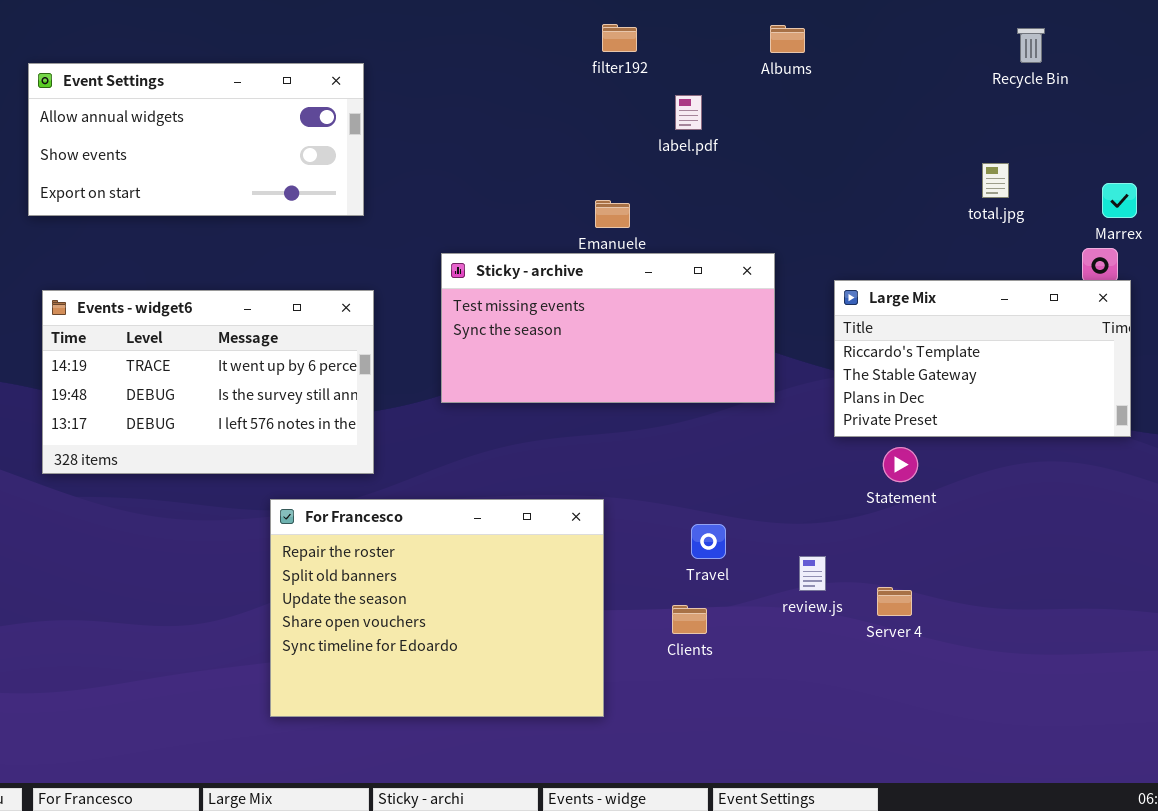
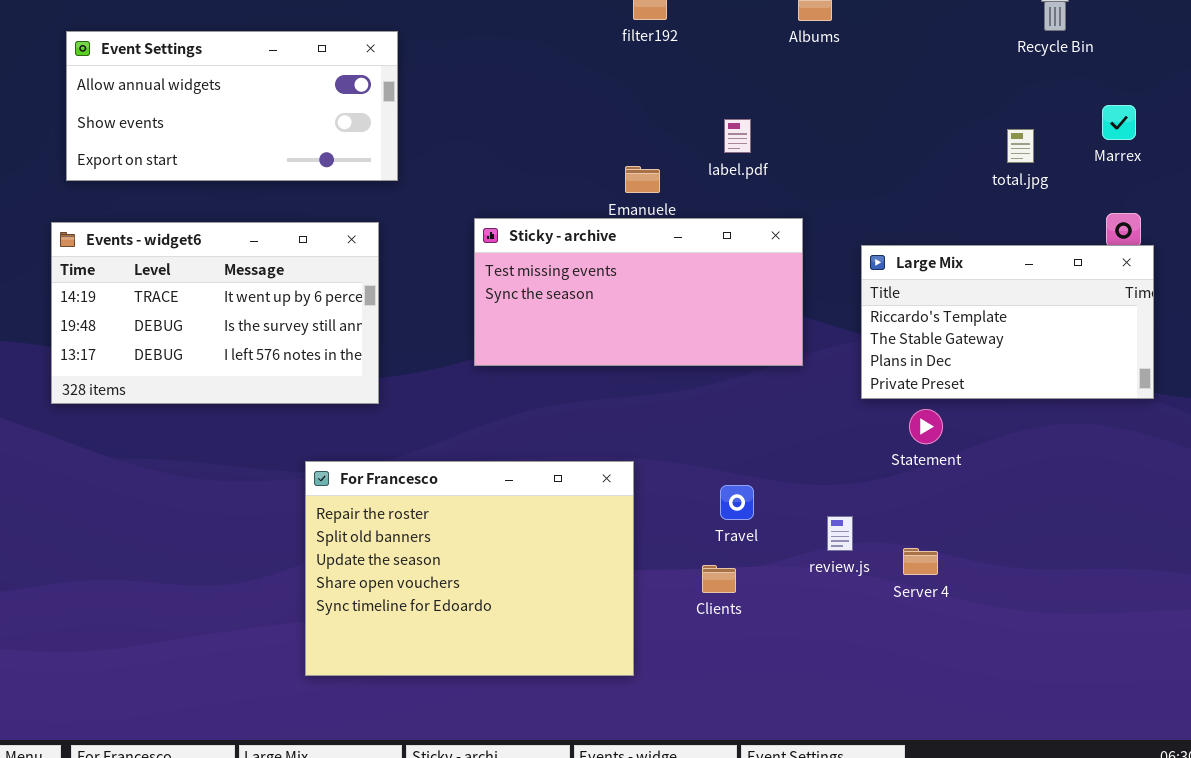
label.pdf: [675,95,702,130] -> [724,119,751,153], moved
Marrex: [1102,183,1137,218] -> [1102,105,1136,140], moved
Events - widget6: [42,290,374,474] -> [51,222,379,404], moved

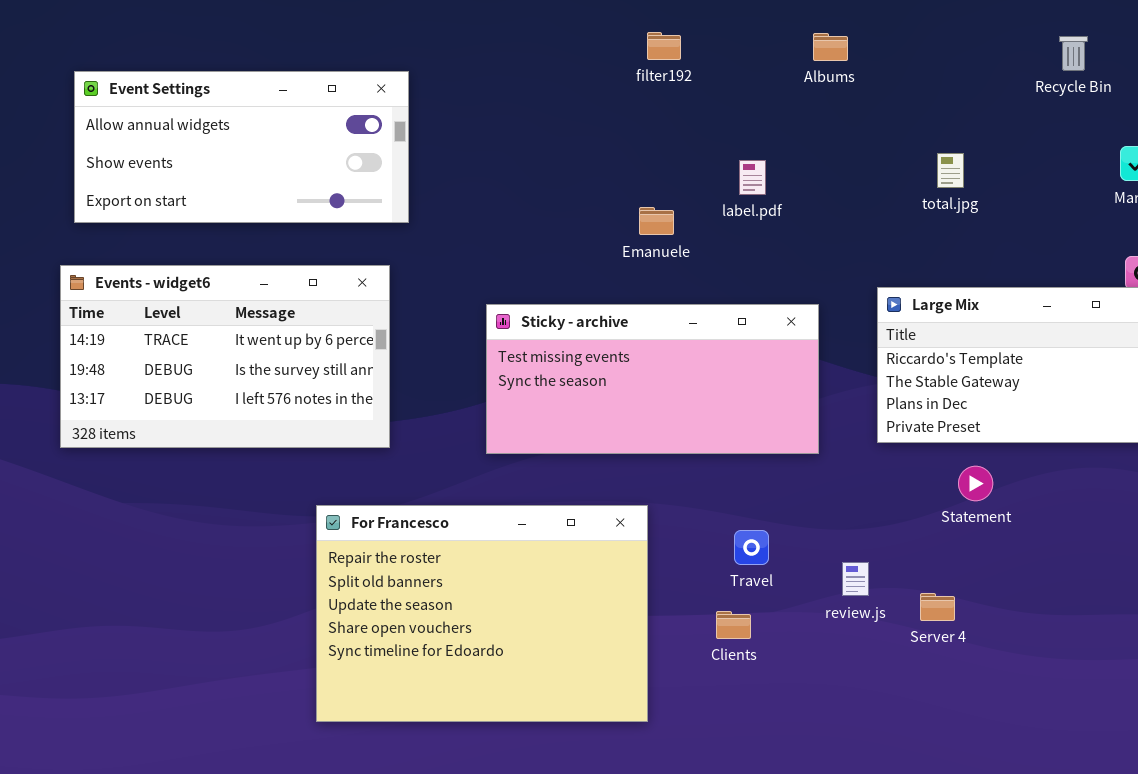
total.jpg: [1007,129,1034,163] -> [937,153,964,188], moved
Sticky - archive: [474,218,803,366] -> [486,304,819,454], moved
Statement: [909,409,943,444] -> [958,466,993,501], moved

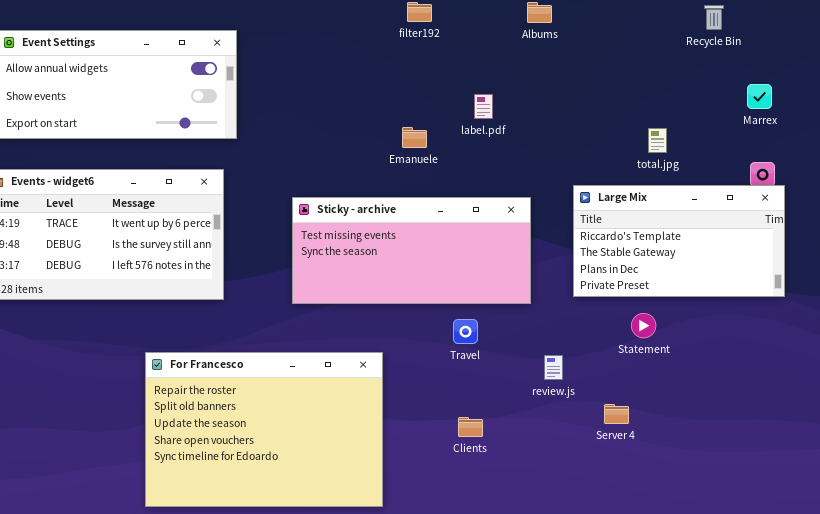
total.jpg: [937,153,964,188] -> [648,128,667,153], moved
For Francesco: [316,505,648,722] -> [145,352,383,507], moved
Travel: [734,530,769,565] -> [453,319,478,344], moved
review.js: [842,562,869,596] -> [544,355,563,380], moved

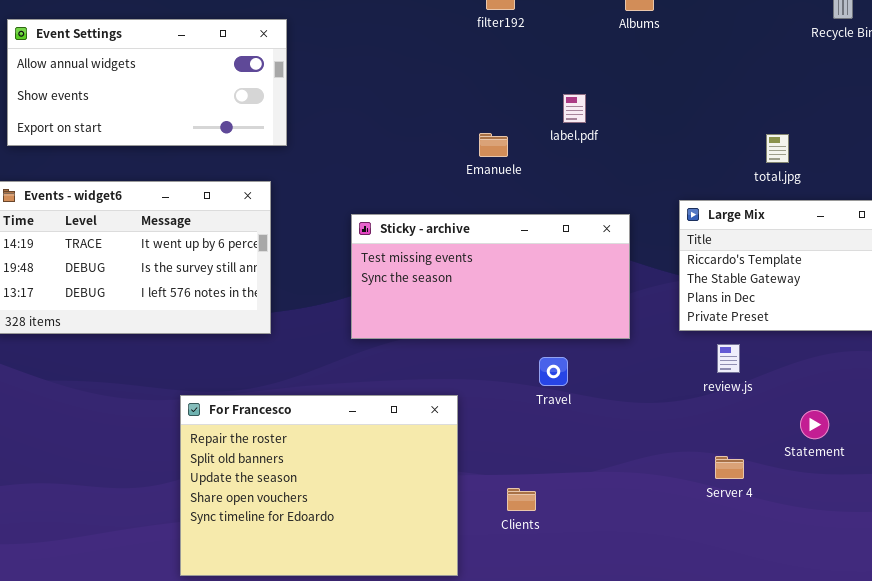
Statement: [631,313,656,338] -> [800,410,829,439], moved
review.js: [544,355,563,380] -> [717,344,740,373], moved
Clients: [458,417,483,437] -> [507,488,536,511], moved

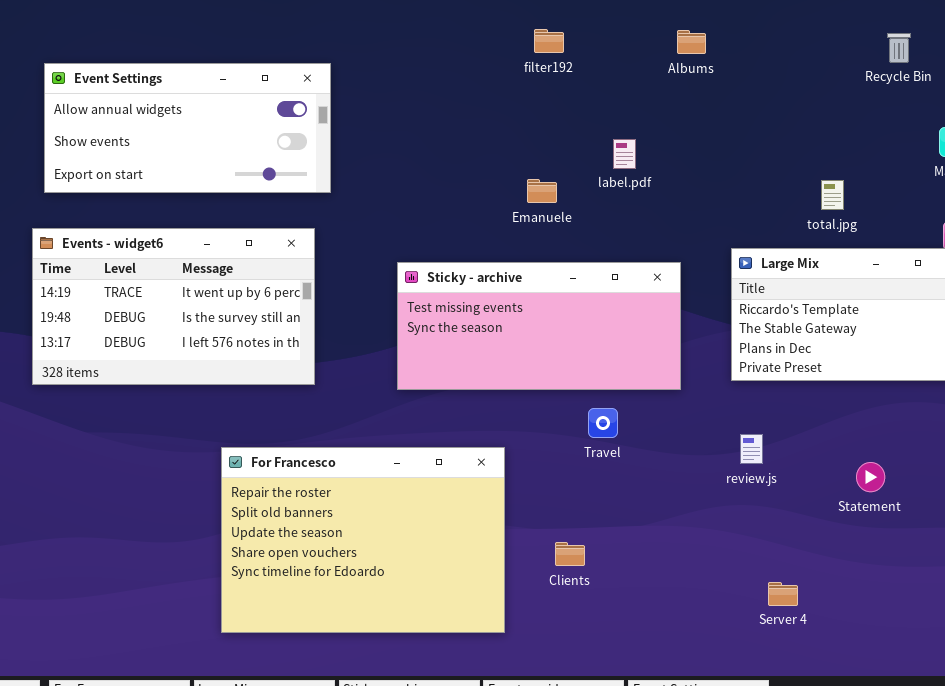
review.js: [717,344,740,373] -> [740,434,763,464], moved
Server 4: [715,456,744,479] -> [768,582,798,606], moved

